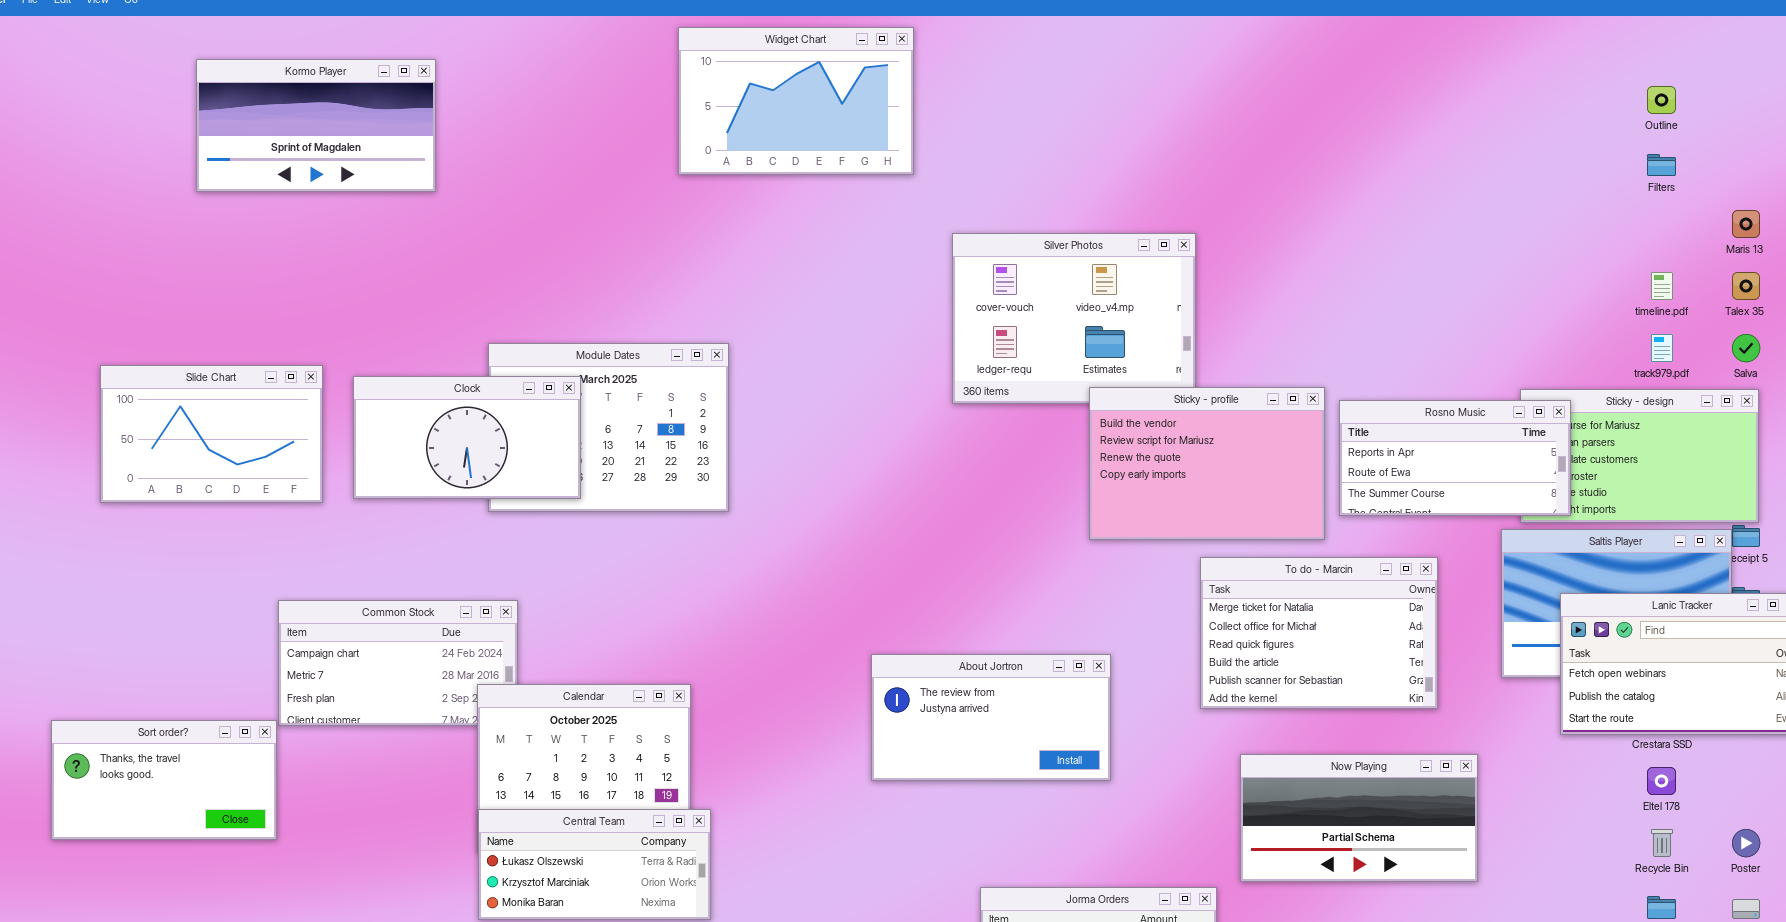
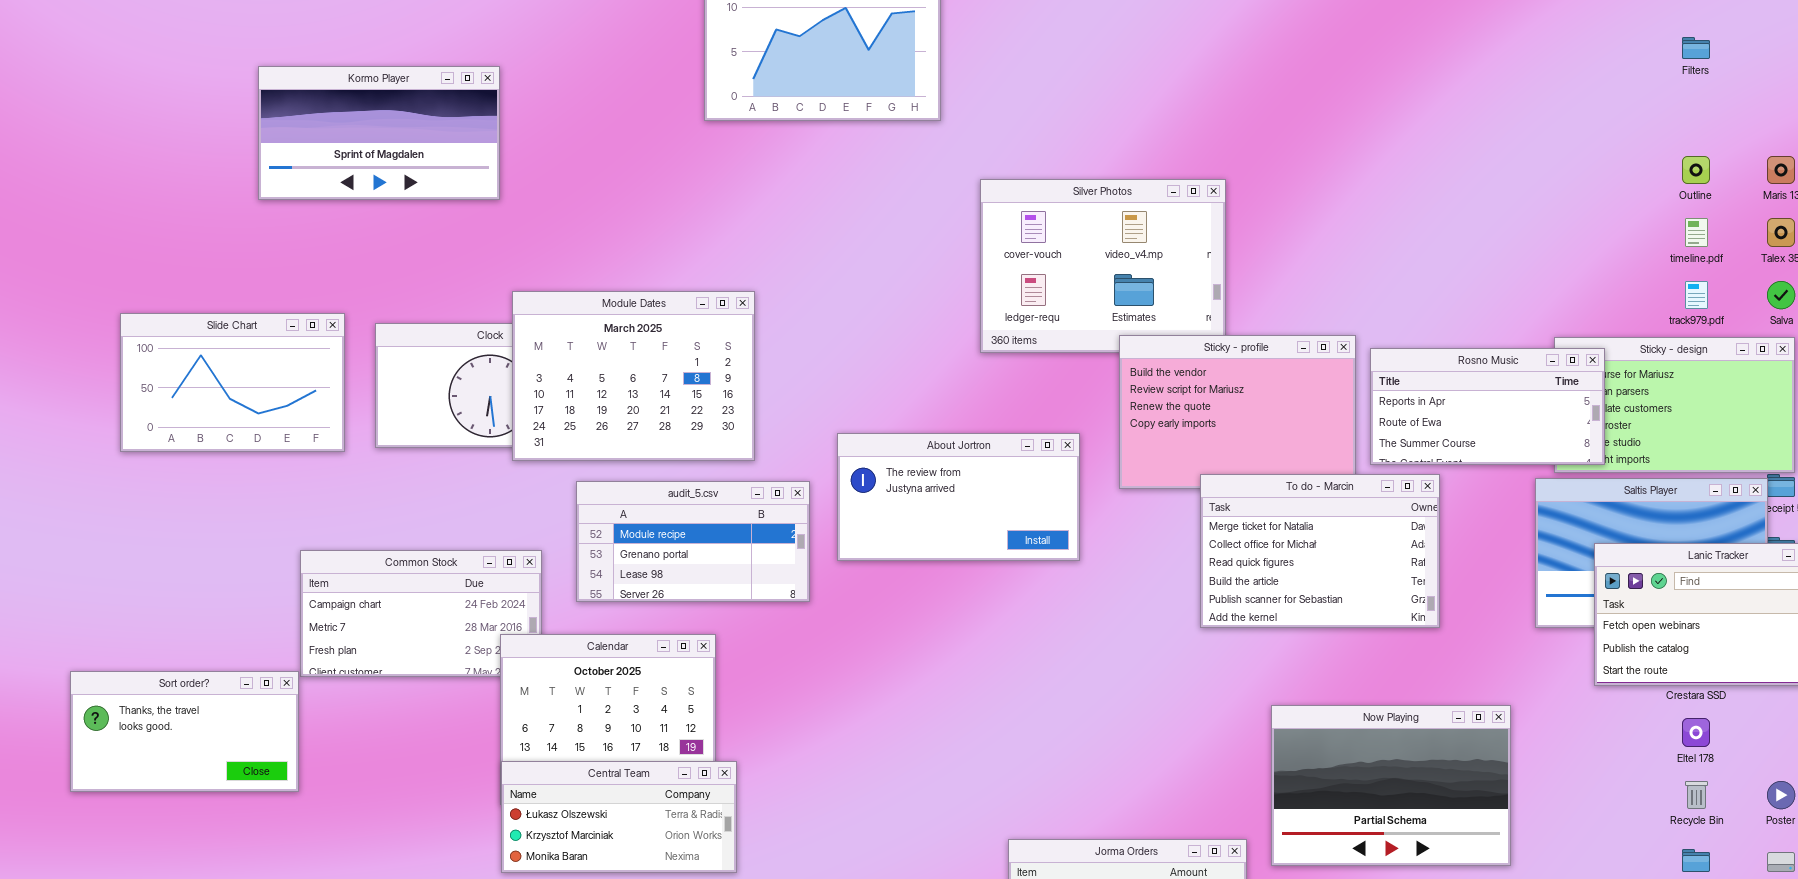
Kormo Player: [196,59,436,192] -> [258,66,500,200], moved
Outline: [1647,86,1676,114] -> [1682,156,1710,184], moved
Filters: [1647,154,1676,176] -> [1682,37,1710,59], moved
Module Dates: [488,343,729,512] -> [512,291,755,461], raised
audit_5.csv: none -> [576,481,810,602], opened
To do - Marcin: [1200,557,1438,709] -> [1200,474,1440,628], moved
About Jortron: [871,654,1111,781] -> [837,433,1080,561], moved
Now Playing: [1240,754,1478,882] -> [1271,705,1511,866], resized

